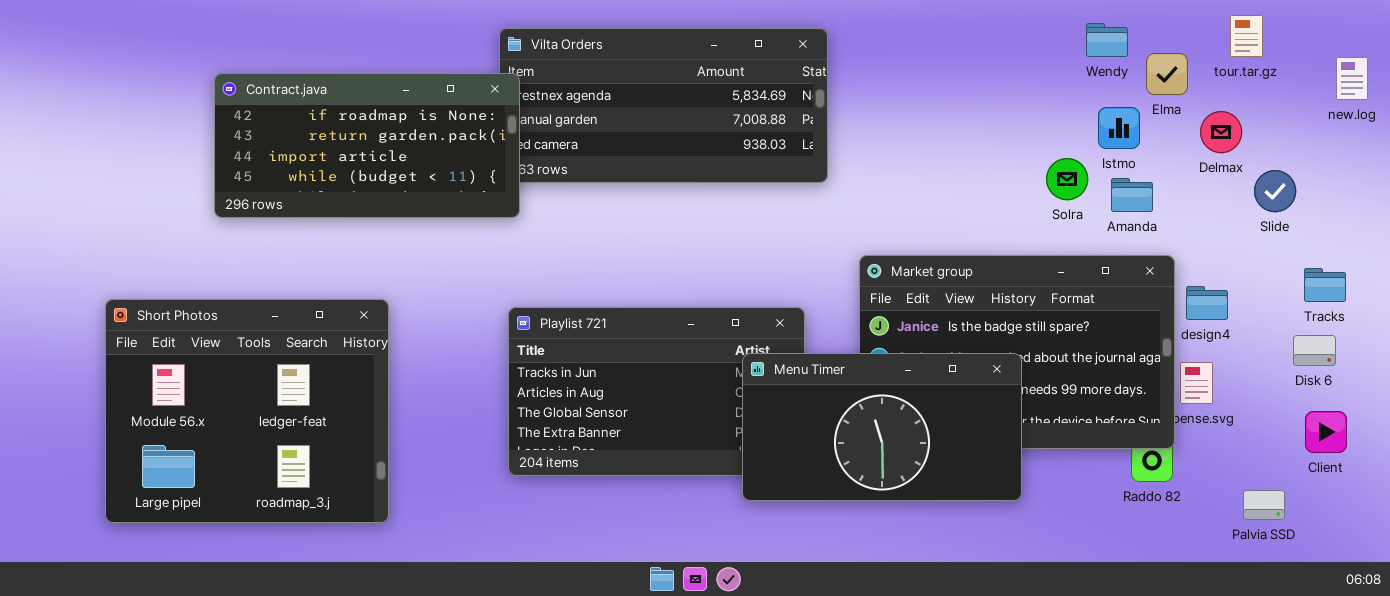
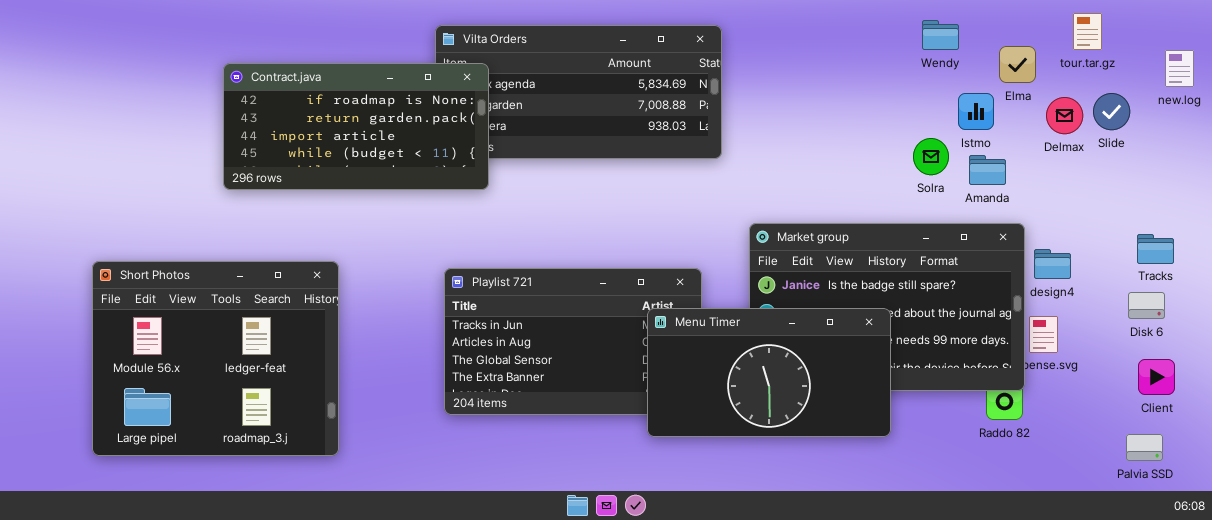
Wendy: [1086,23,1128,57] -> [922,20,959,50], moved
Contract.java: [214,73,520,218] -> [223,63,489,190], moved
Slide: [1254,170,1296,212] -> [1093,93,1130,130], moved
Palvia SSD: [1243,490,1285,520] -> [1126,434,1163,461], moved

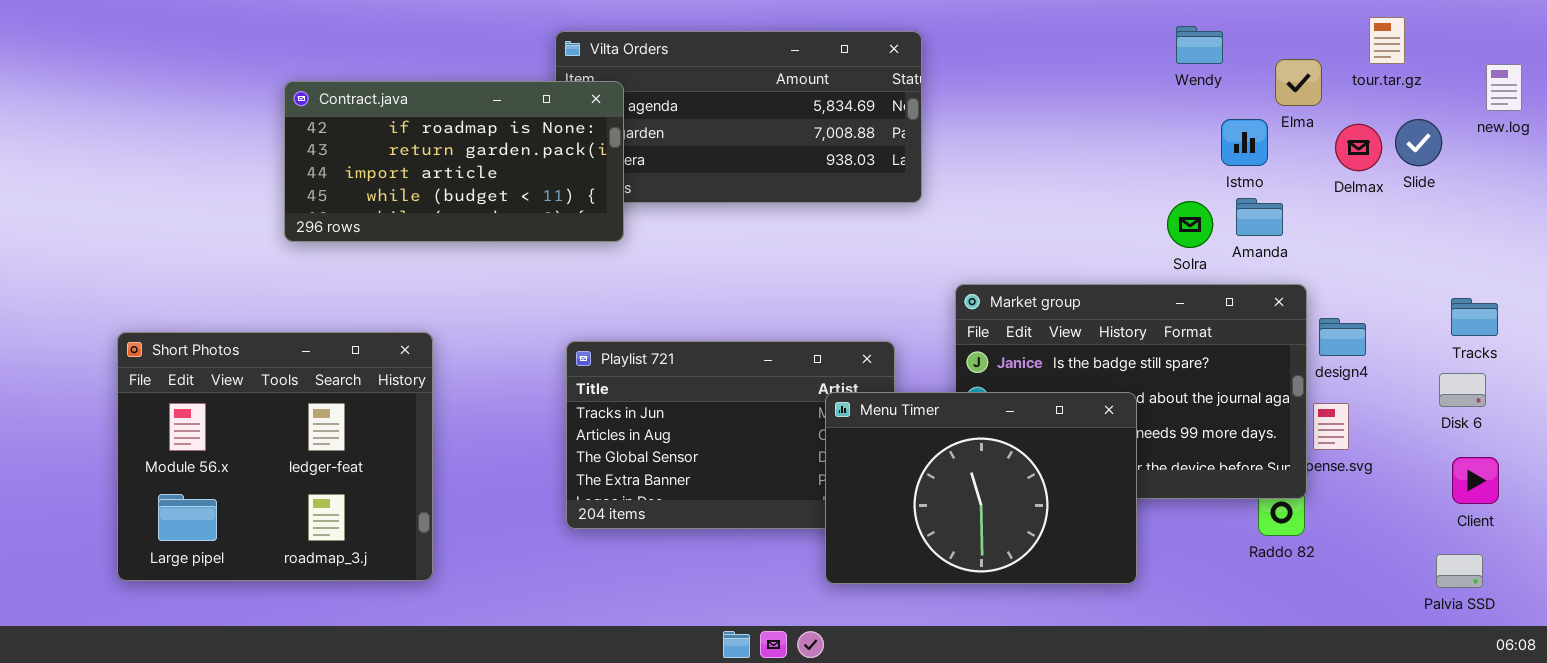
Solra: [913,138,949,175] -> [1167,201,1213,248], moved
Menu Timer: [647,308,891,437] -> [825,392,1137,584], resized

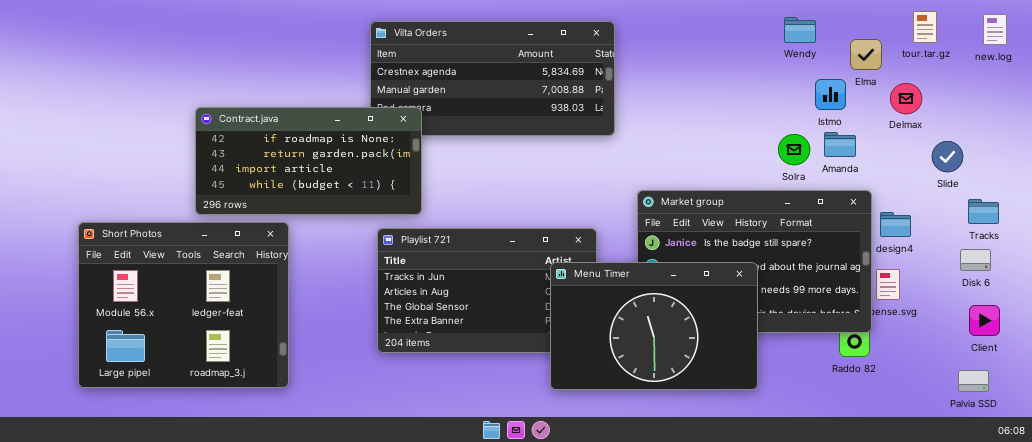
new.log: [1486,64,1522,111] -> [983,14,1007,45], moved
Contract.java: [284,81,624,242] -> [195,107,422,215], moved
Slide: [1395,119,1442,166] -> [932,141,963,172], moved

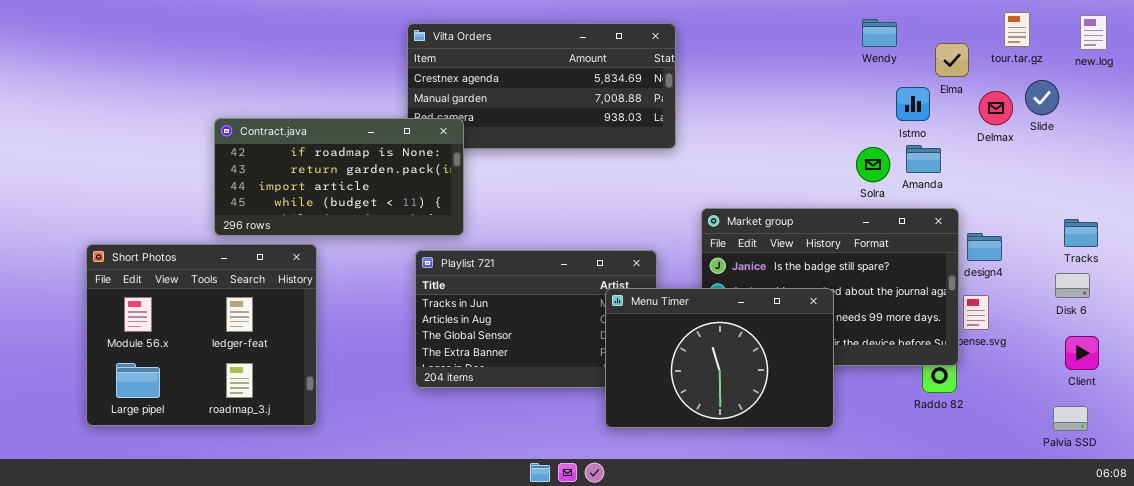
Slide: [932,141,963,172] -> [1025,80,1059,115], moved

